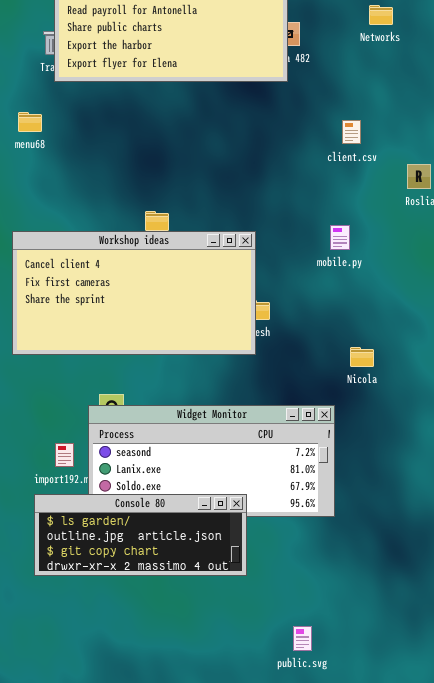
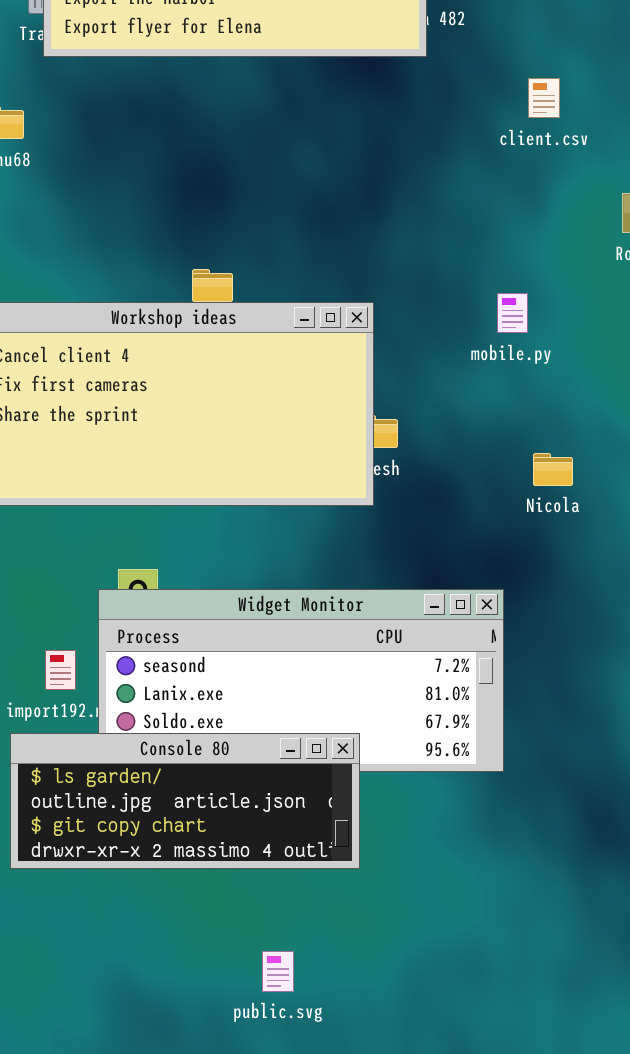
client.csv: [342,120,361,144] -> [528,78,560,118], moved
Nicola: [350,347,374,367] -> [533,453,573,486], moved
public.svg: [293,626,312,651] -> [262,951,294,992], moved

